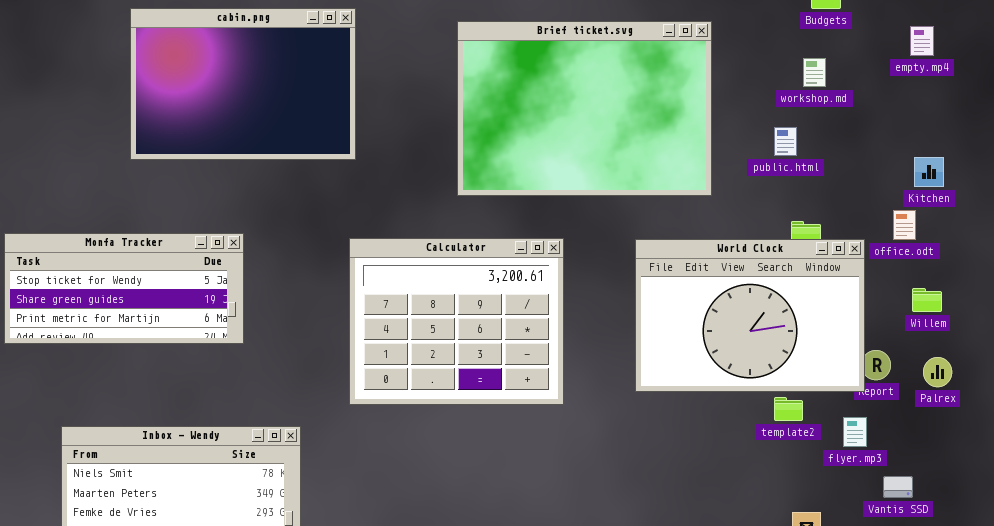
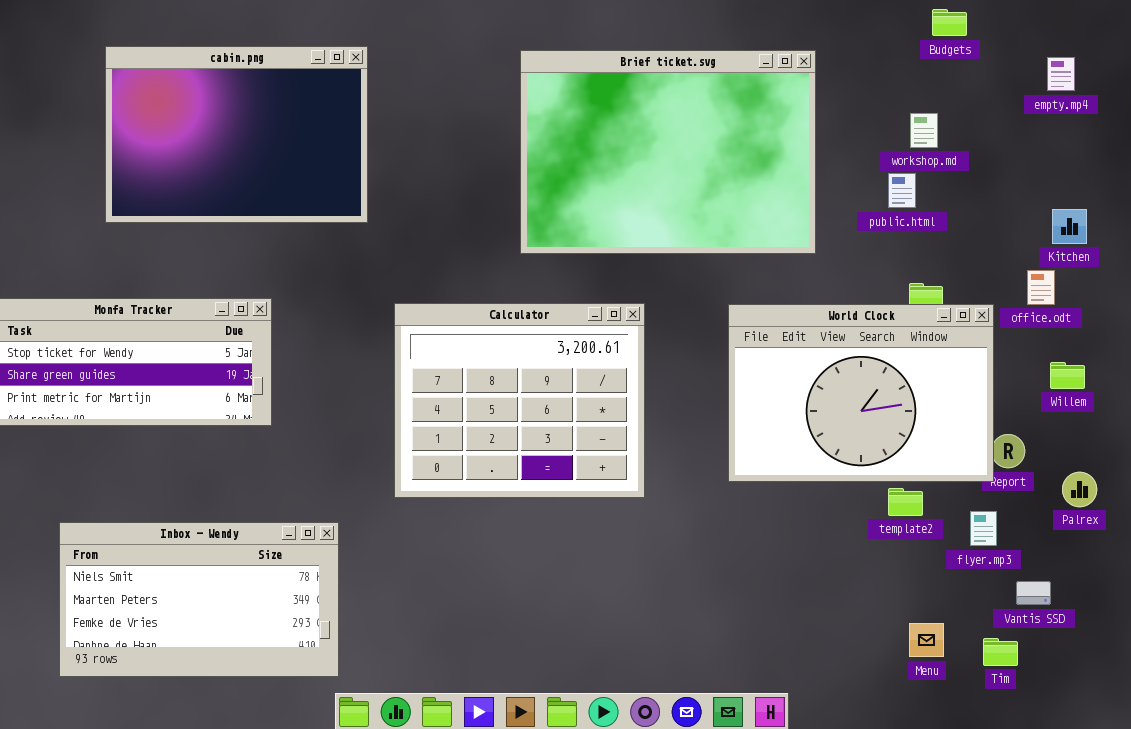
cabin.png: [130,8,356,160] -> [105,46,368,223], moved
workshop.md: [803,58,826,87] -> [910,113,938,148], moved
Palrex: [923,357,952,387] -> [1062,472,1097,507], moved

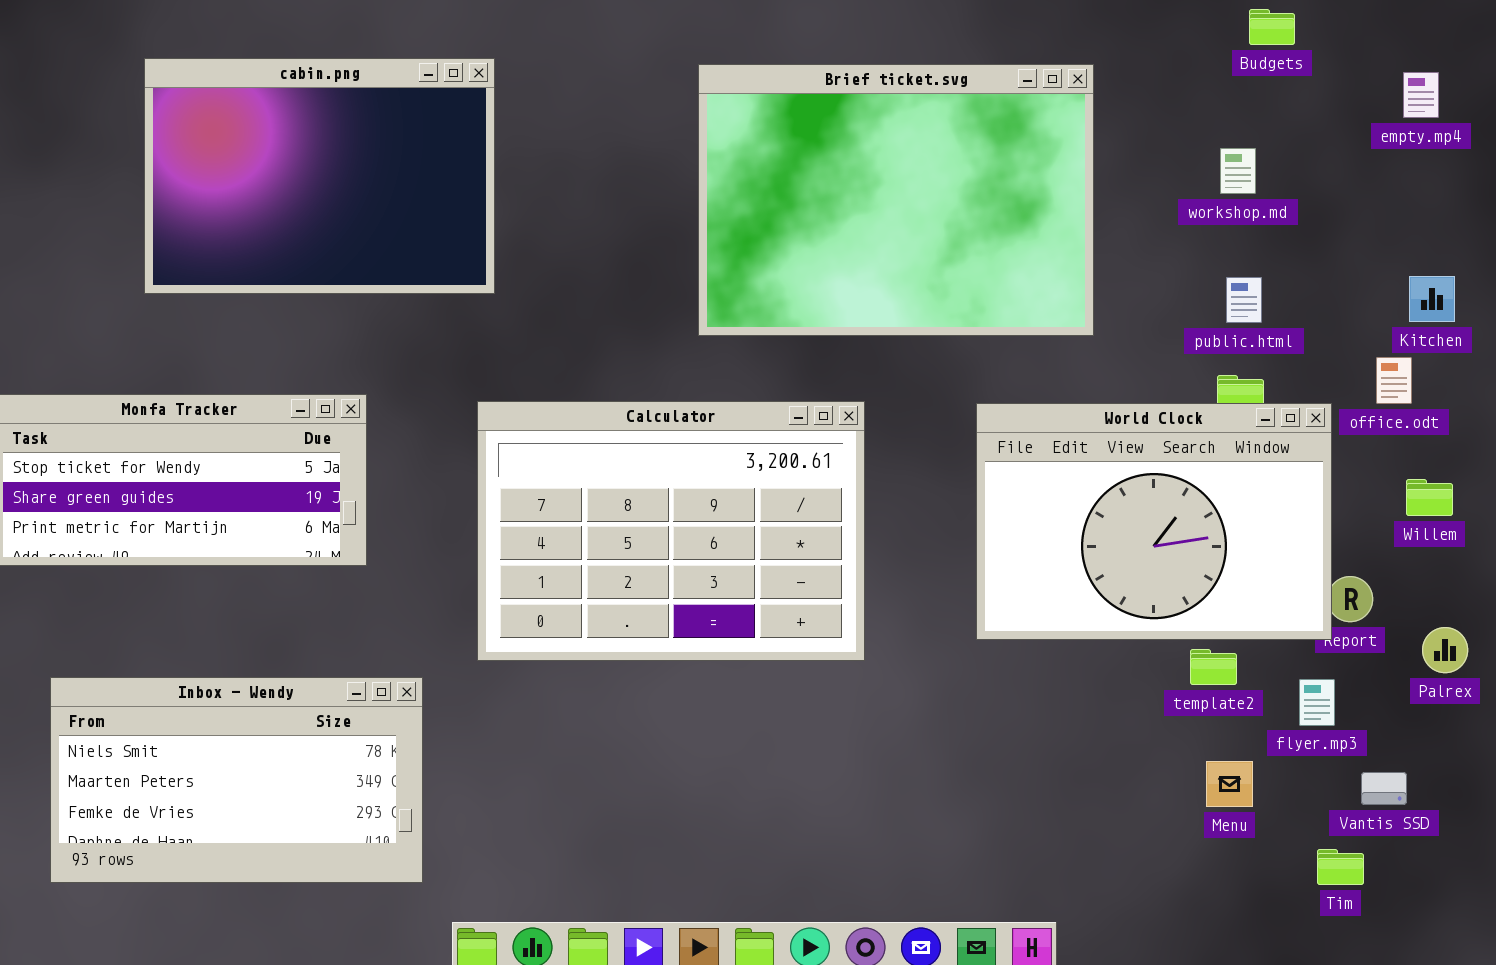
public.html: [888,173,916,208] -> [1226,277,1262,323], moved
Calculator: [394,303,645,498] -> [477,401,865,661], resized
Inbox - Wendy: [59,522,339,677] -> [50,677,423,883], moved
Menu: [909,623,944,657] -> [1206,761,1253,807], moved

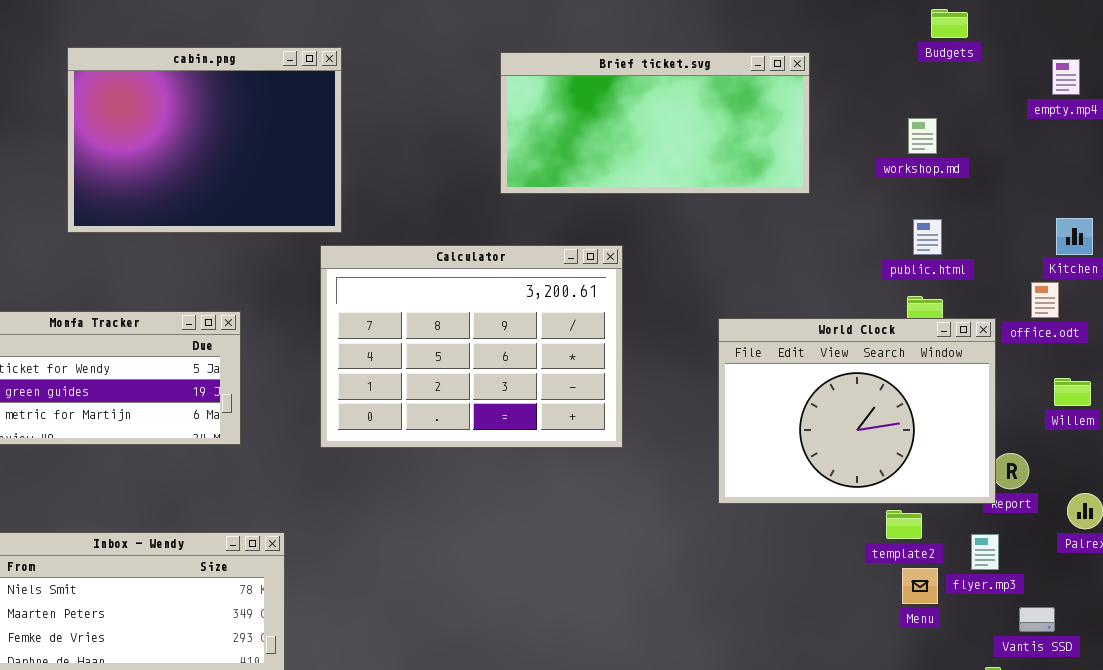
Brief ticket.svg: [698,64,1094,336] -> [500,52,810,194], resized
Calculator: [477,401,865,661] -> [320,245,623,448], moved
Menu: [1206,761,1253,807] -> [902,568,938,604], moved

